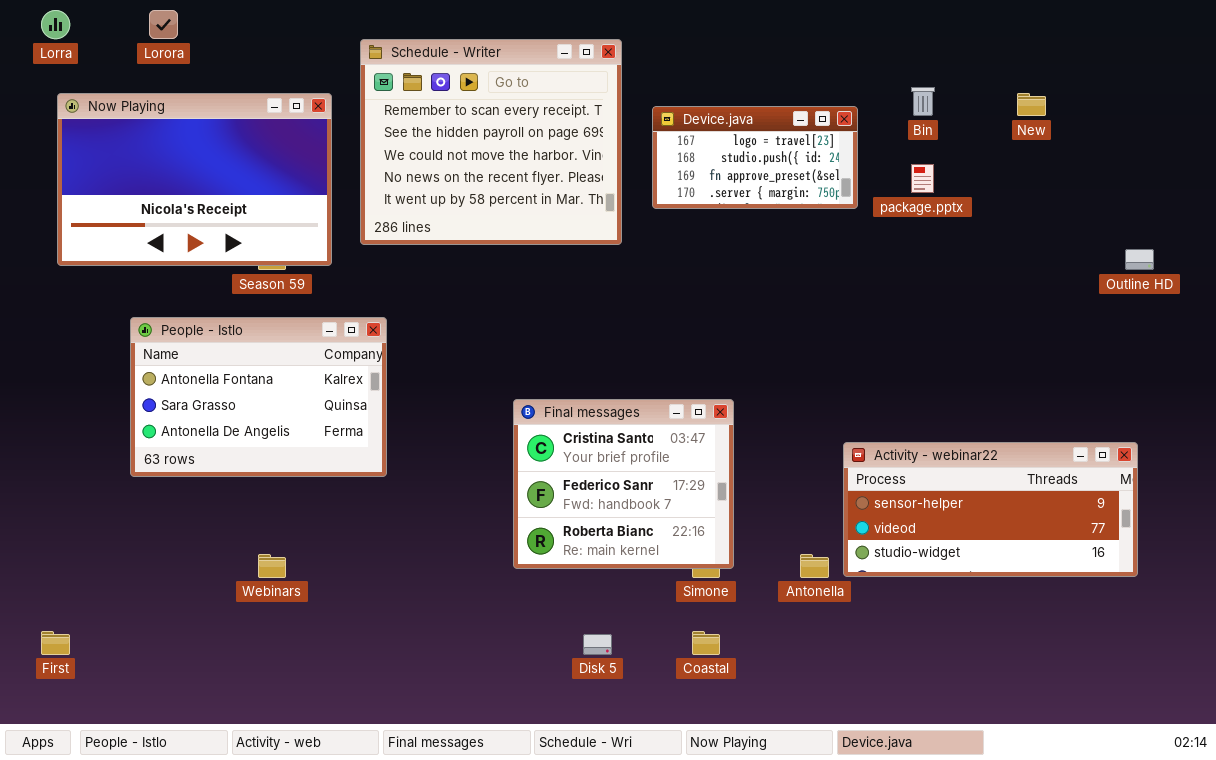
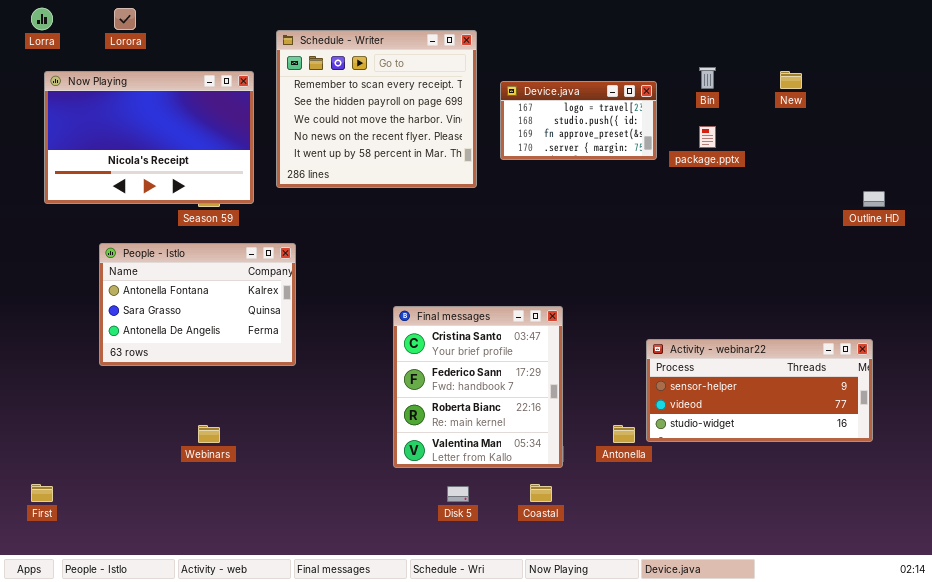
Final messages: [513,399,734,569] -> [393,306,563,468], resized

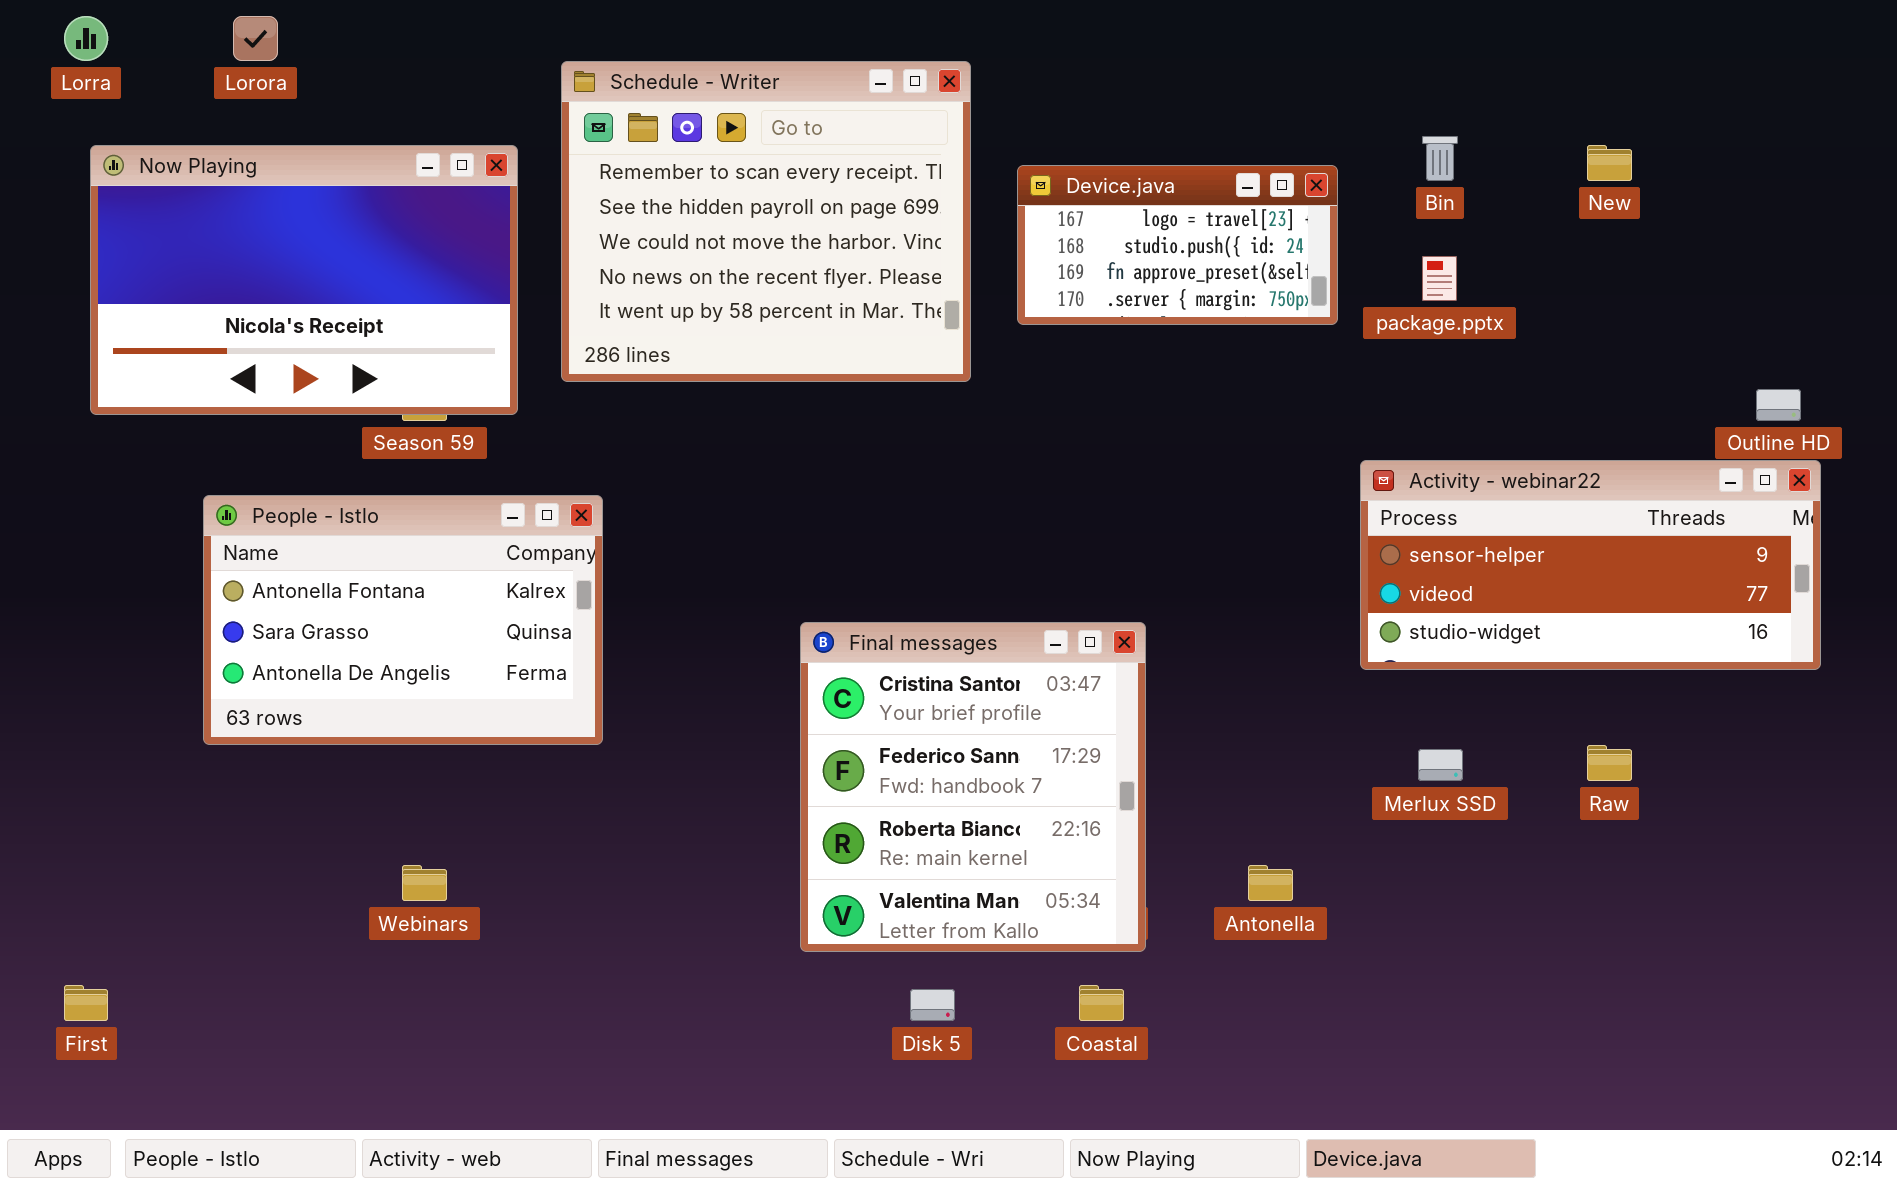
Activity - webinar22: [646,339,873,442] -> [1360,460,1821,670], moved

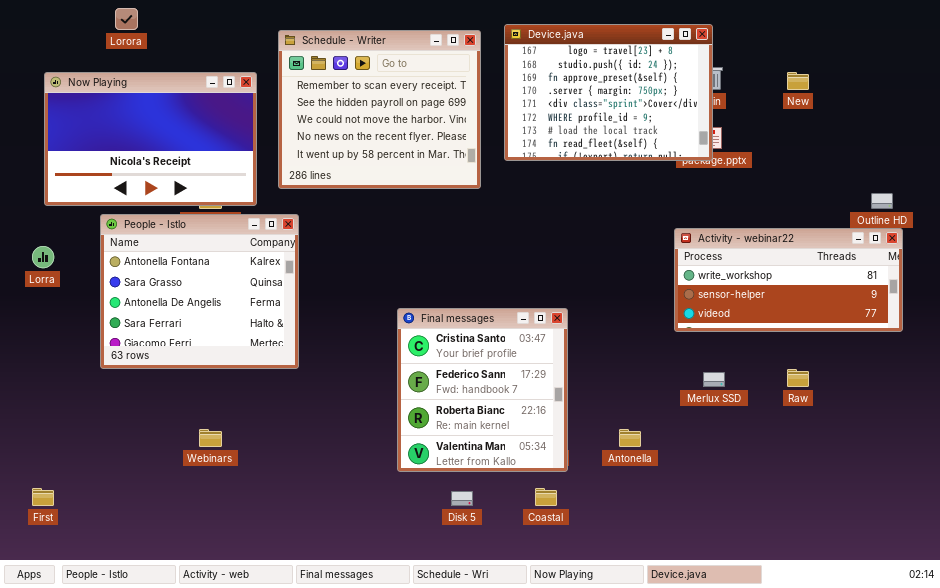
Lorra: [64,16,108,61] -> [32,246,54,268], moved
Device.java: [1017,165,1338,325] -> [504,24,713,161], resized
Activity - webinar22: [1360,460,1821,670] -> [674,228,903,332], scrolled up 1 row
People - Istlo: [203,495,603,745] -> [100,214,299,369], resized

